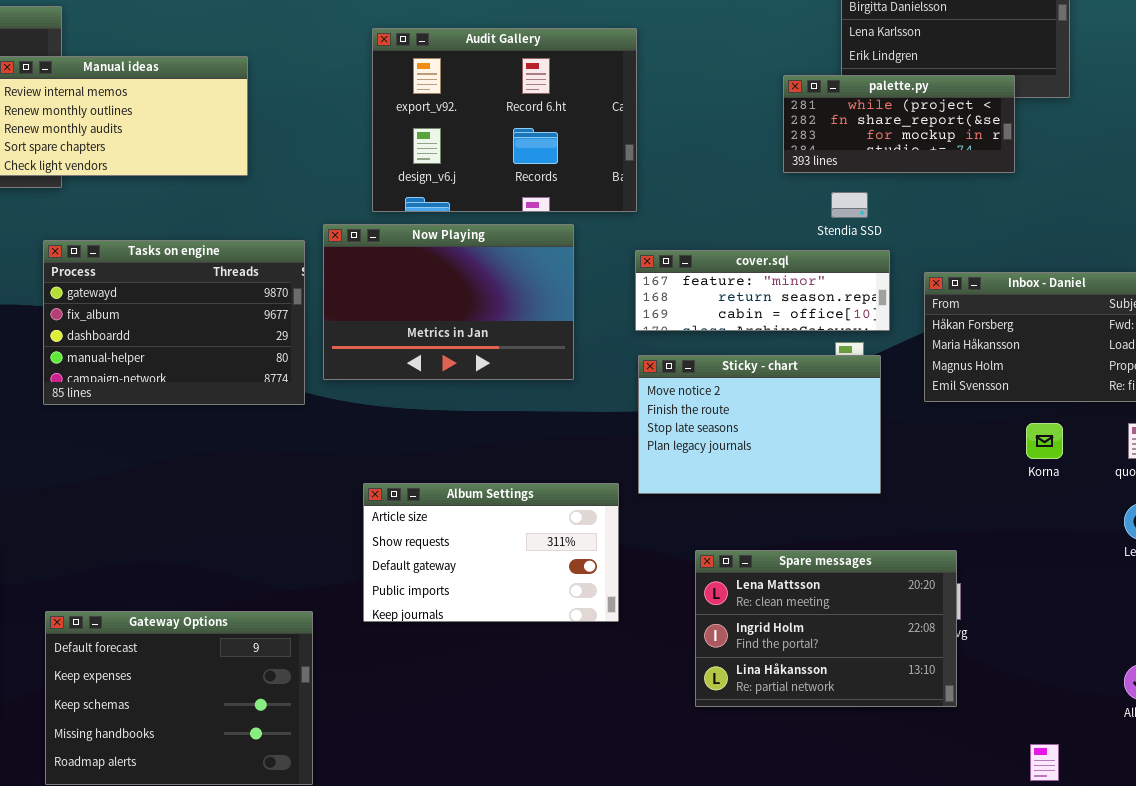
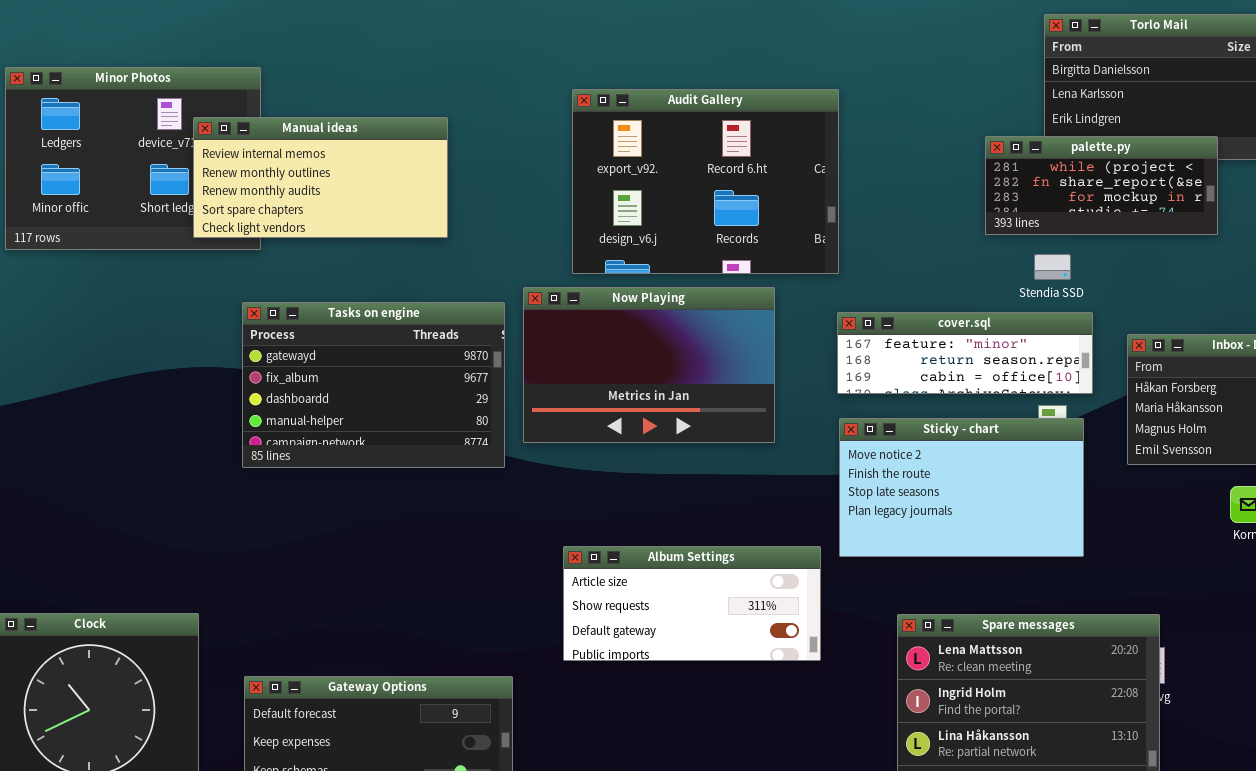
Album Settings: [363,483,619,622] -> [563,546,821,661], resized

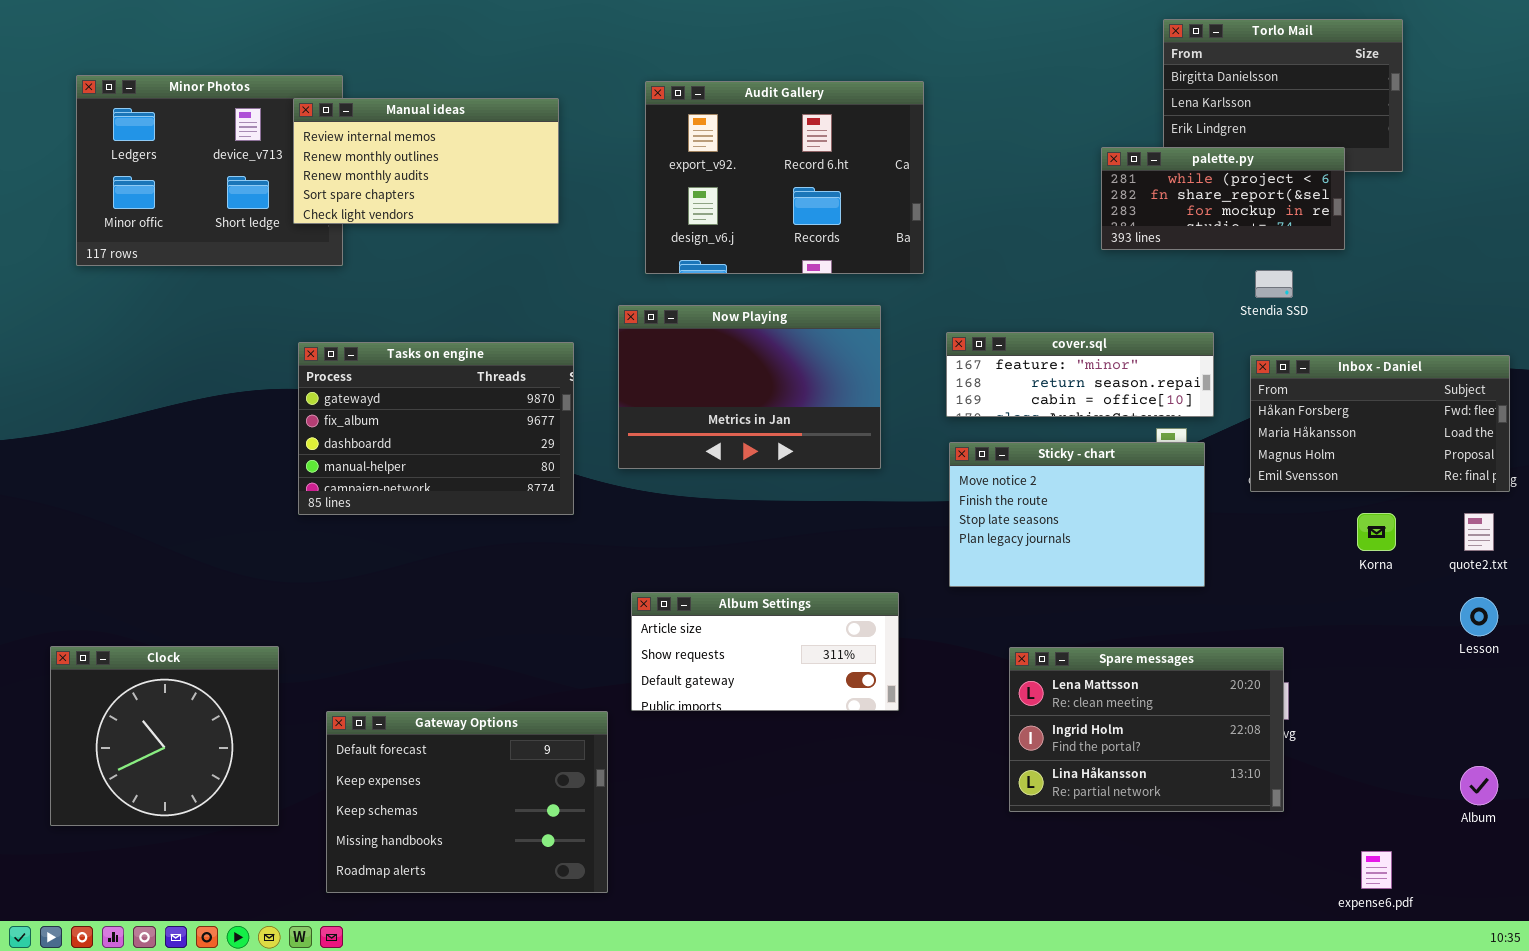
Audit Gallery: [572,89,839,274] -> [645,81,924,274], moved
Manual ideas: [193,117,448,238] -> [293,98,559,224], moved
Stendia SSD: [1034,254,1071,280] -> [1255,270,1293,298], moved
Tasks on engine: [242,302,505,468] -> [298,342,574,515], moved
Album Settings: [563,546,821,661] -> [631,592,899,711], moved

